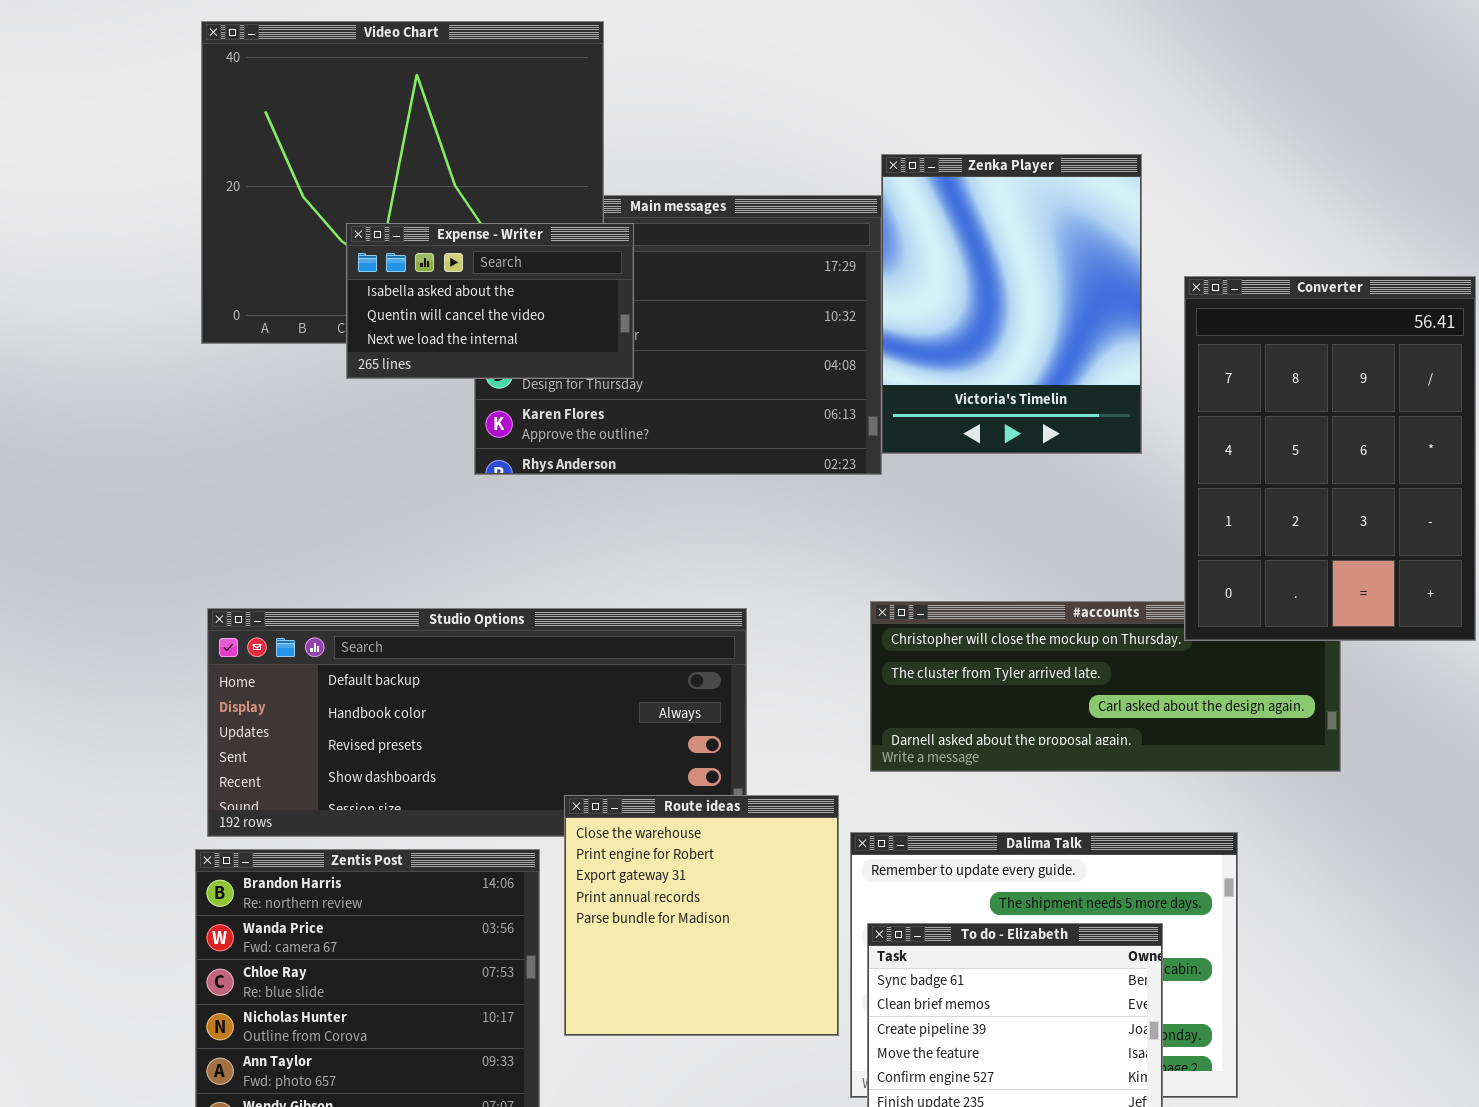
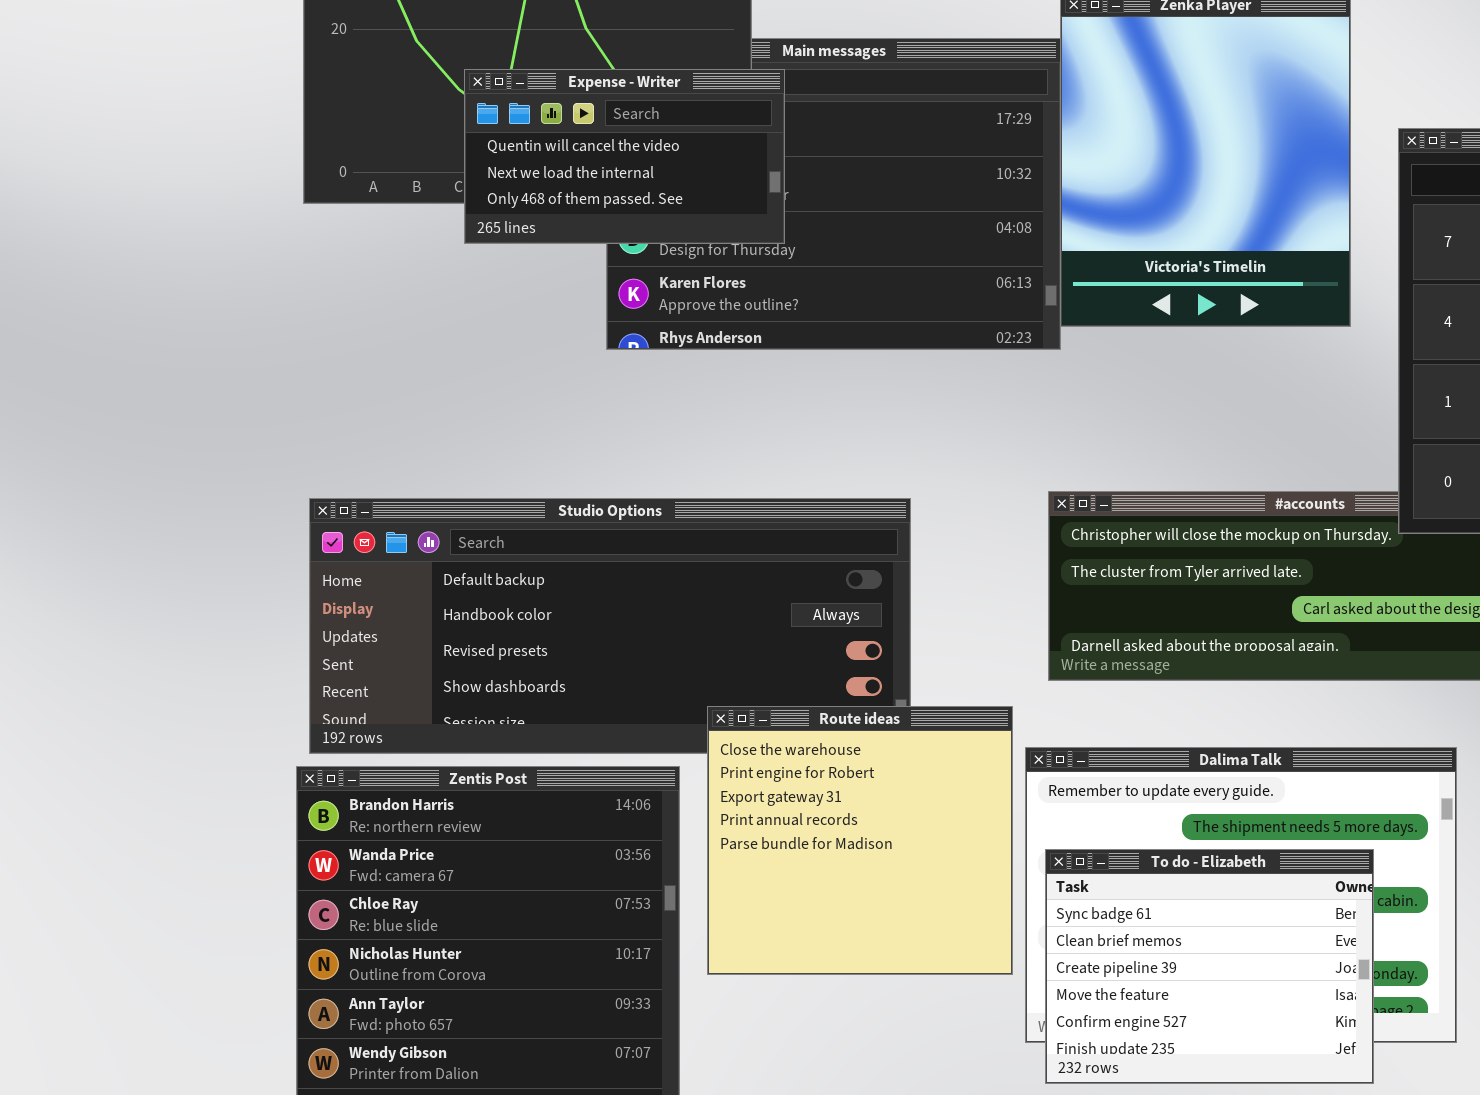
Expense - Writer: [346,223,634,379] -> [464,69,785,244], scrolled down 1 row

